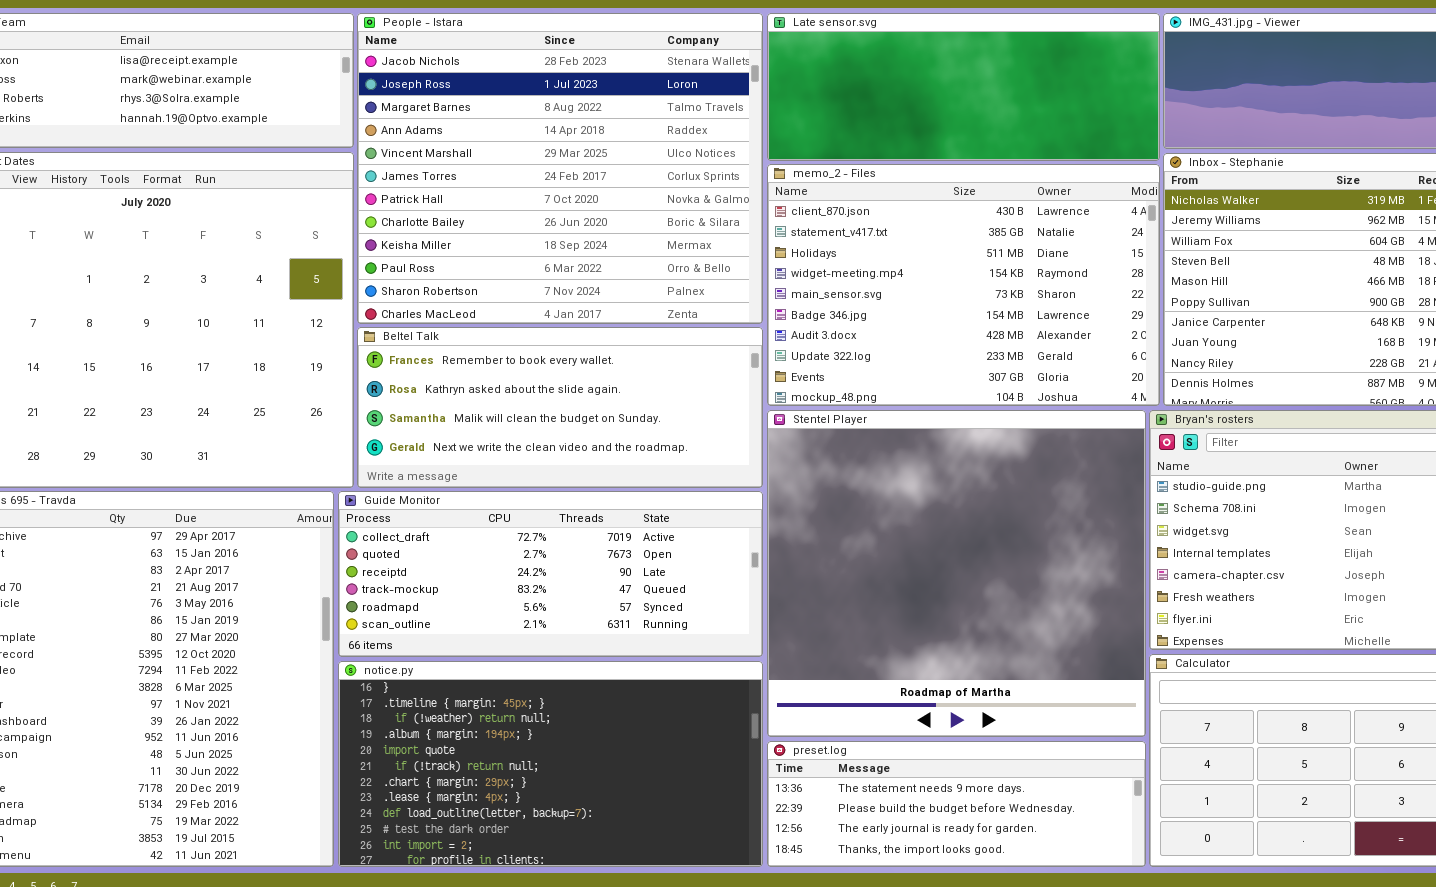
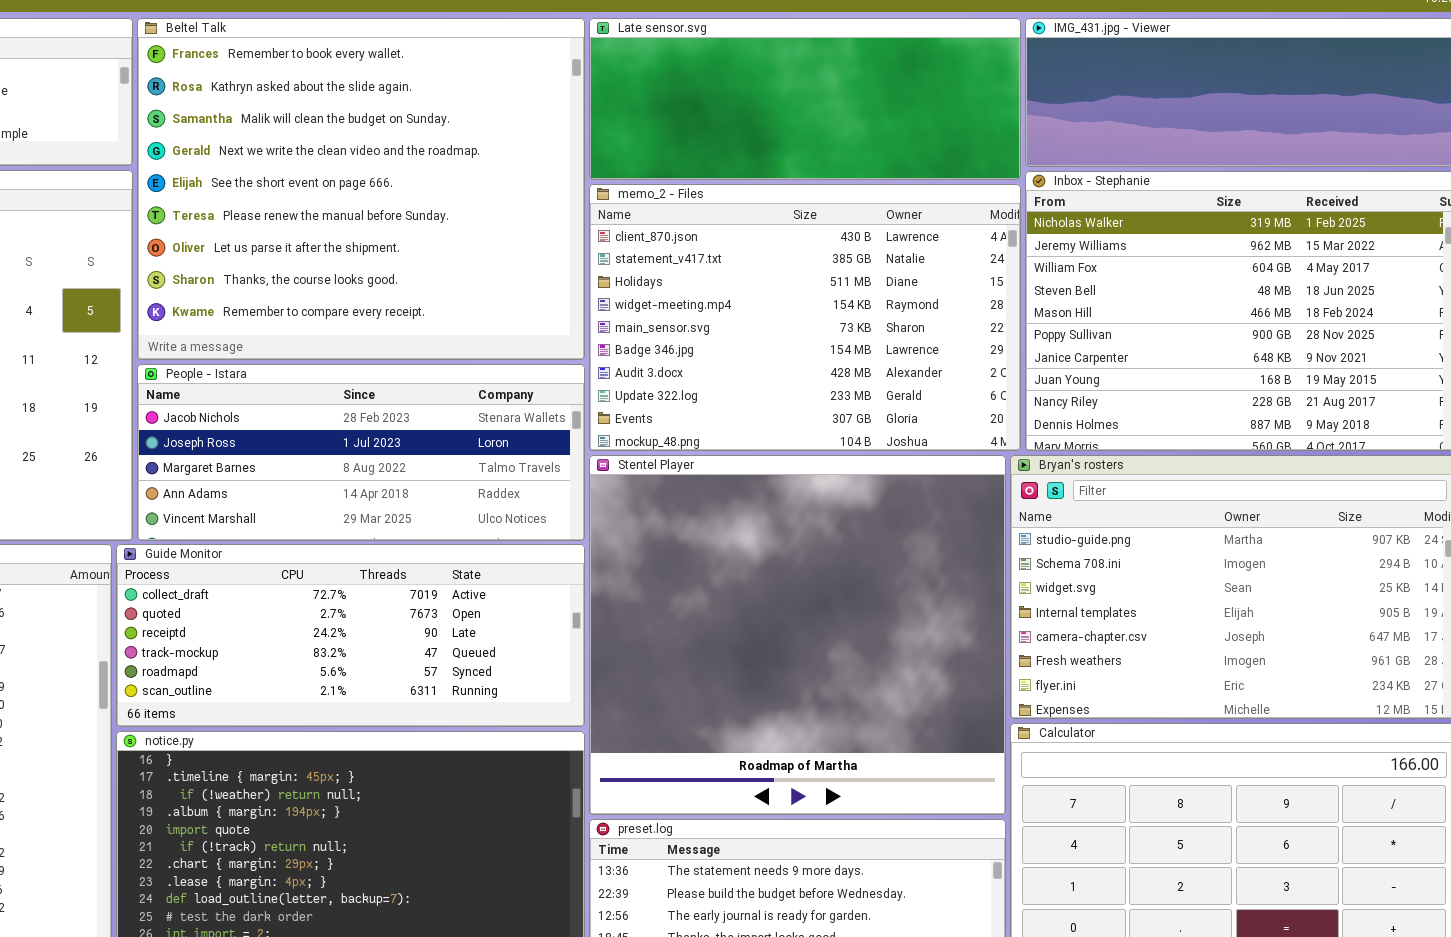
People - Istara: [357,13,763,324] -> [137,364,585,541], moved, resized
Beltel Talk: [357,327,763,488] -> [137,18,585,360], moved, resized

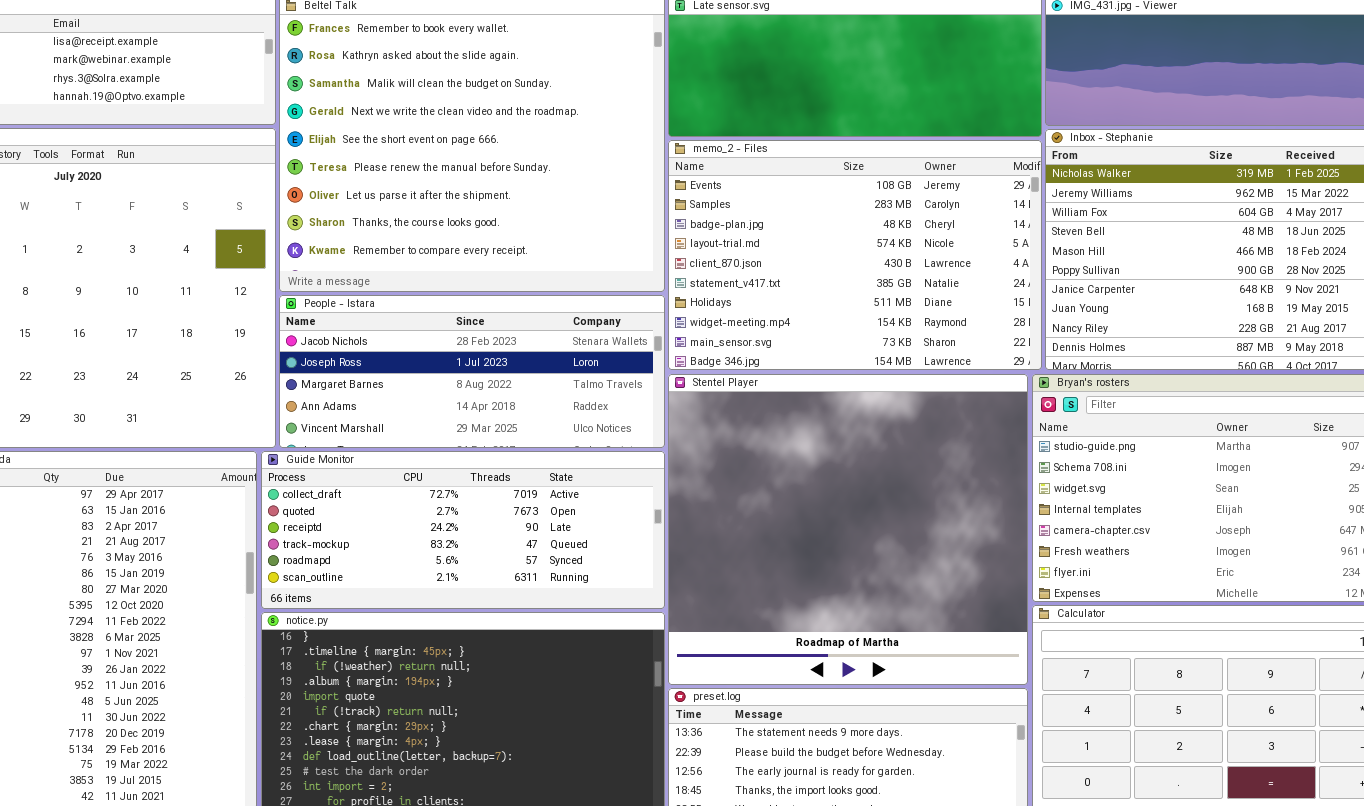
memo_2 - Files: [589,184,1021,451] -> [668,140,1042,370], scrolled up 4 rows

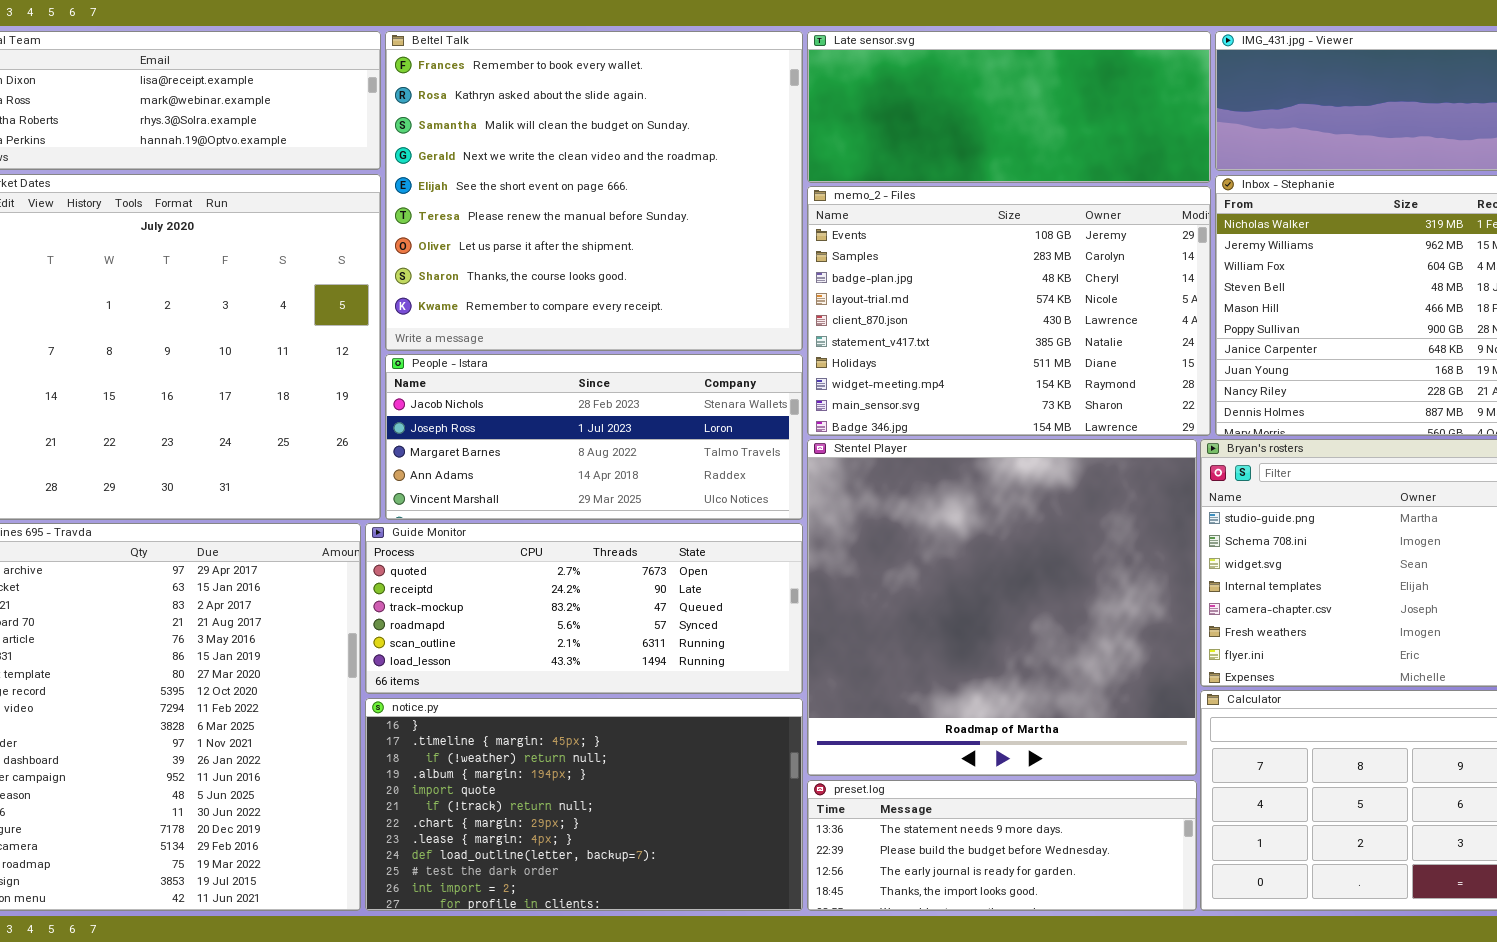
Guide Monitor: [261,451,665,609] -> [365,523,803,694], scrolled down 1 row

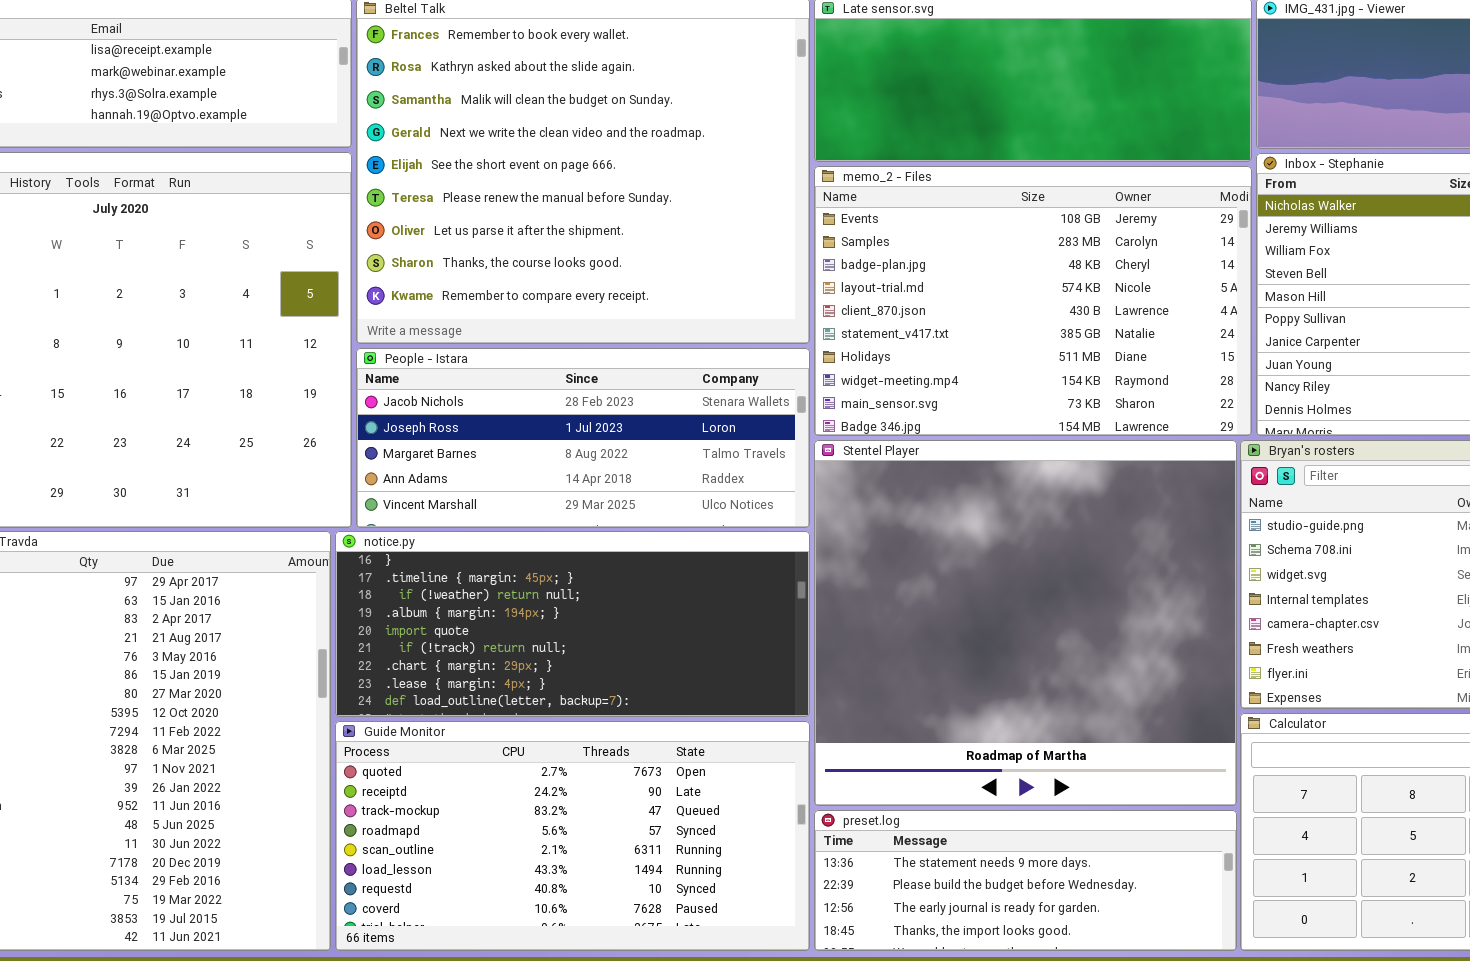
Guide Monitor: [365,523,803,694] -> [335,721,810,951], moved, resized
notice.py: [365,698,803,911] -> [335,531,810,717], moved, resized

